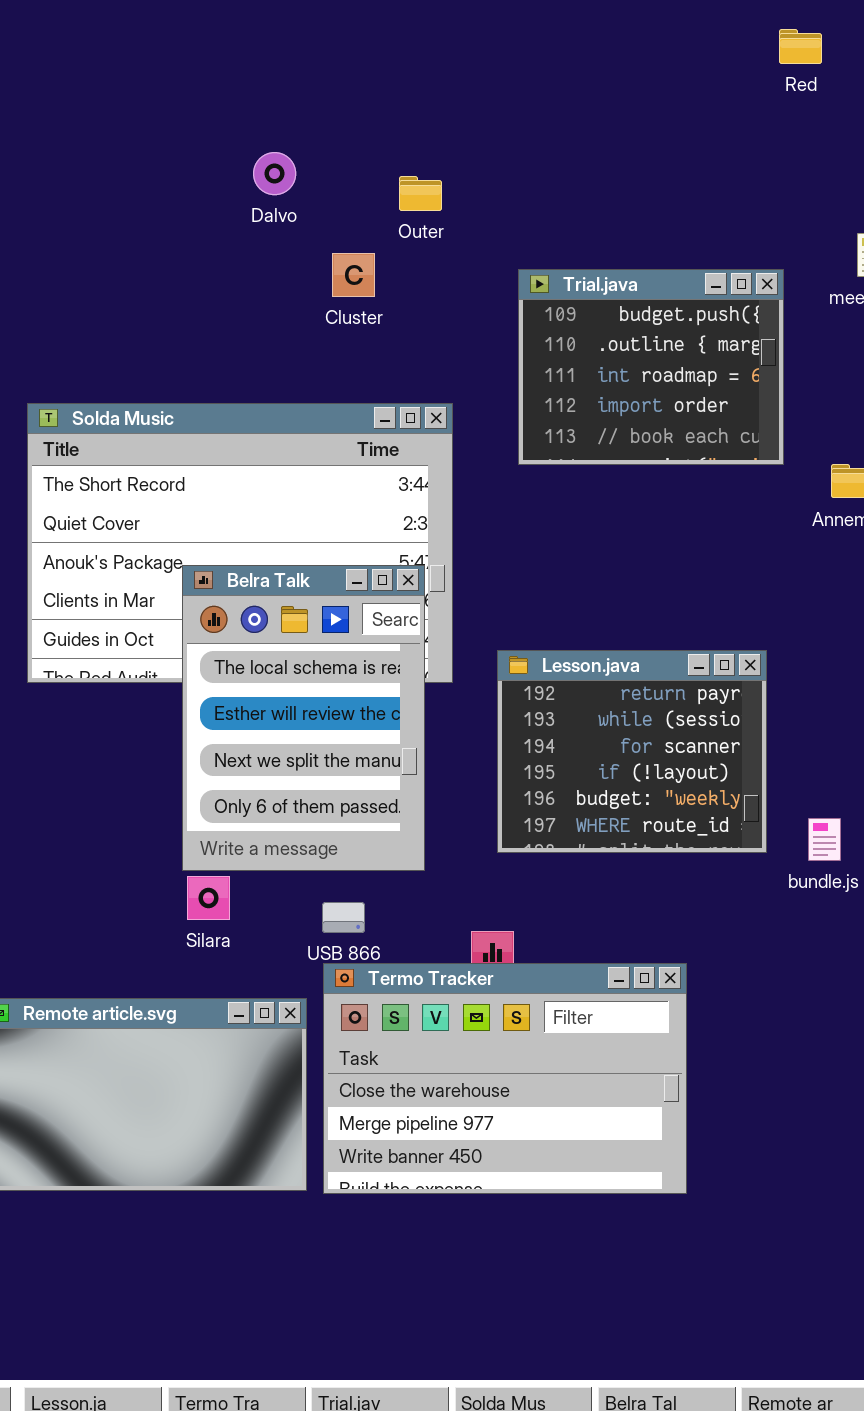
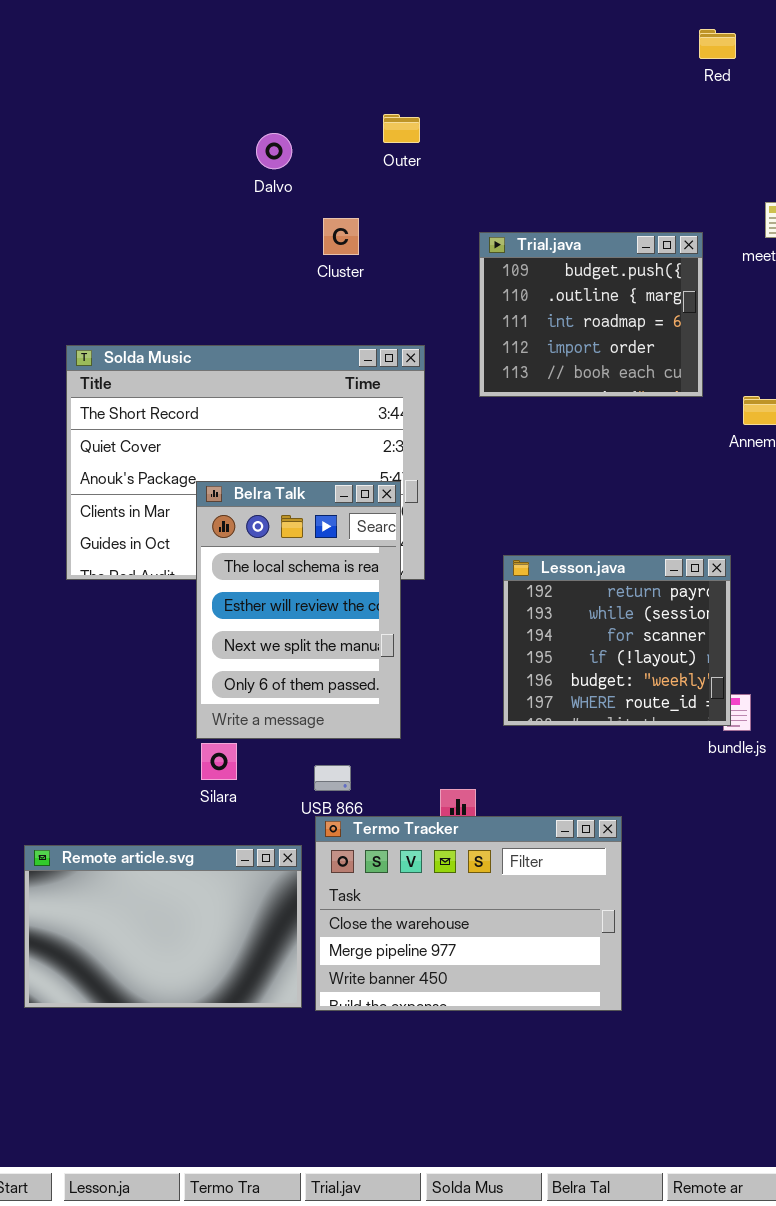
Outer: [399,176,442,211] -> [383,114,420,143], moved
Lesson.java: [497,650,767,853] -> [503,555,731,726], moved

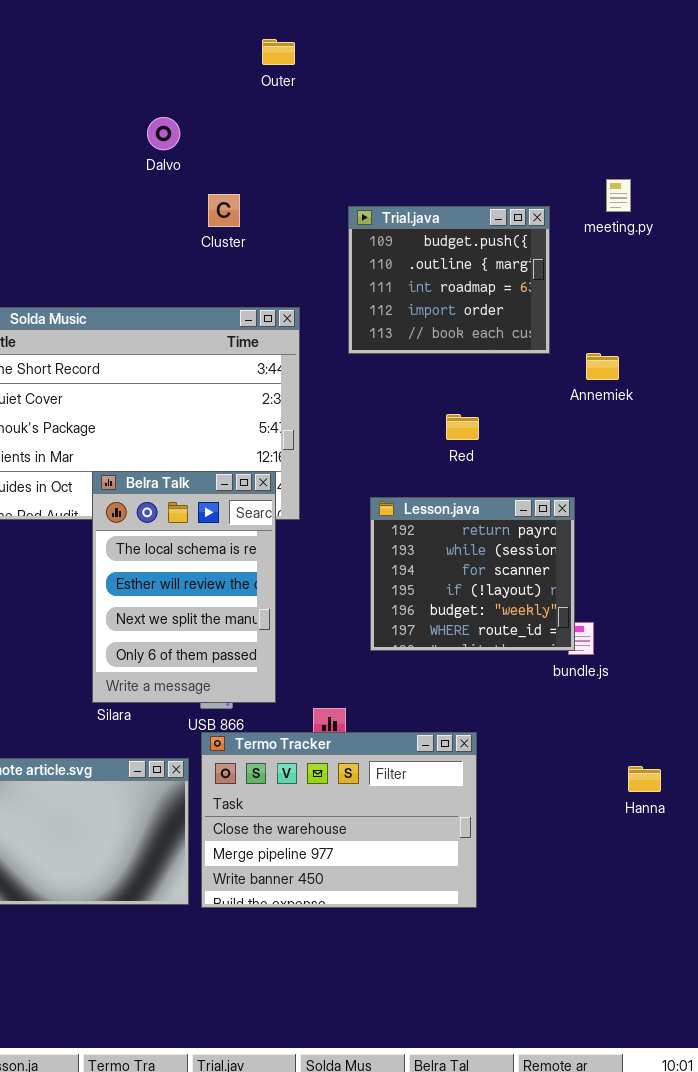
Red: [699,29,736,59] -> [446,414,479,440], moved
Outer: [383,114,420,143] -> [262,39,295,65], moved
Belra Talk: [196,481,401,739] -> [92,471,276,703], moved

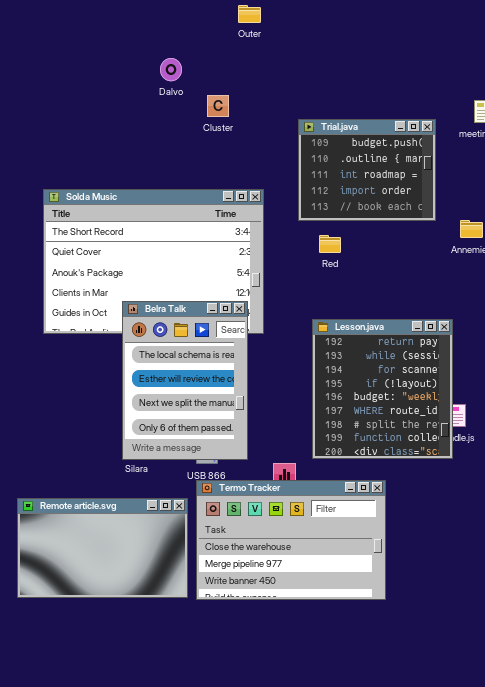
Cluster: [208,194,240,227] -> [207,95,229,117], moved
Red: [446,414,479,440] -> [319,235,341,253], moved
Lesson.java: [370,497,575,651] -> [312,319,453,459], resized

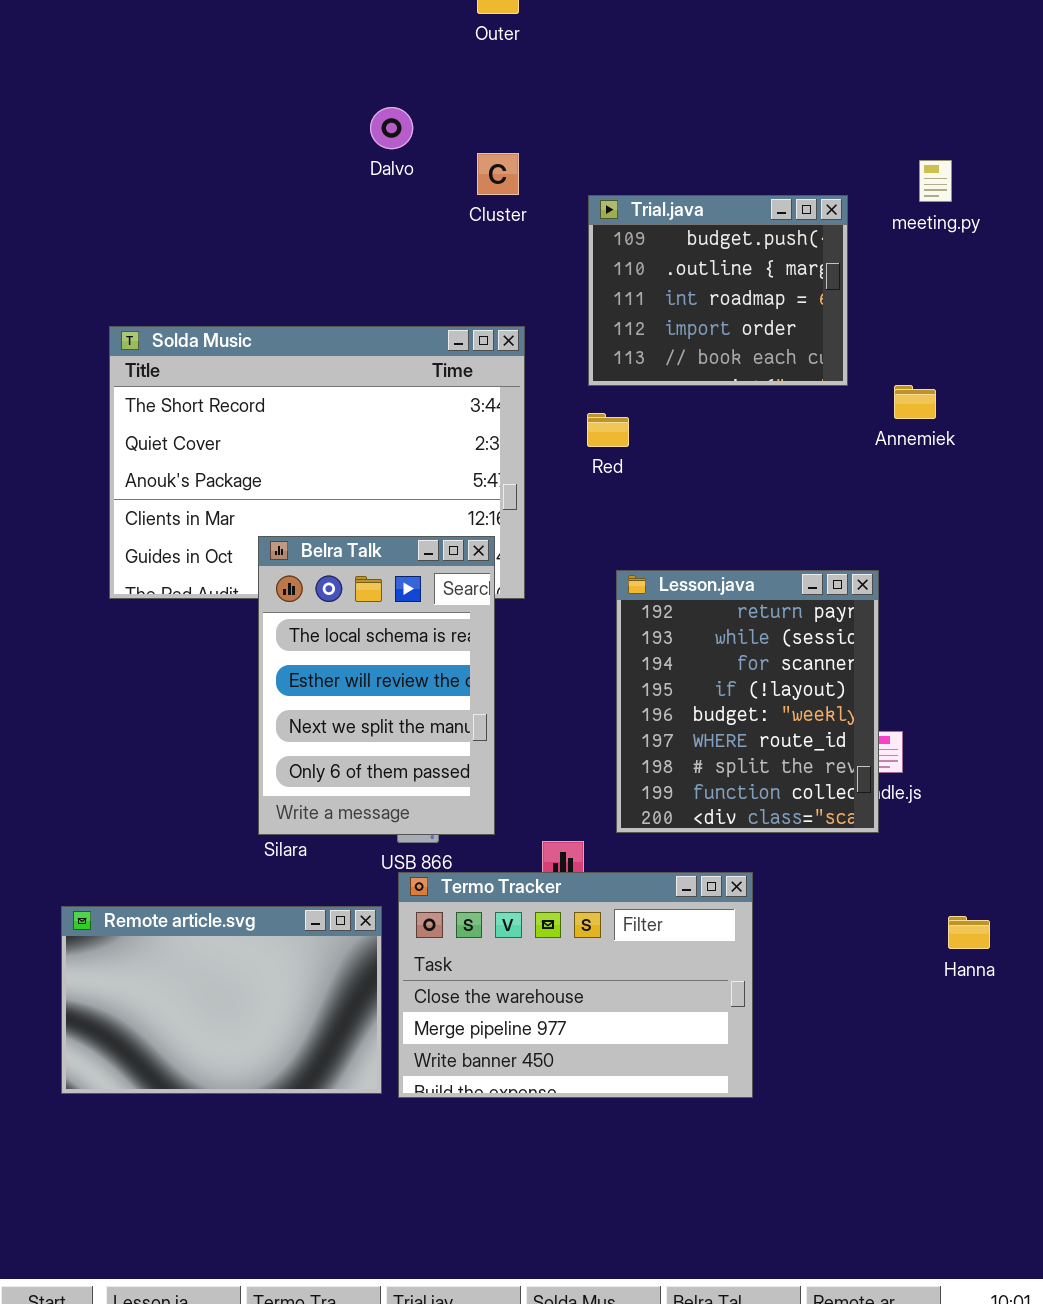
Dalvo: [160,58,182,81] -> [370,107,413,149], moved
Cluster: [207,95,229,117] -> [477,153,519,195], moved
Red: [319,235,341,253] -> [587,413,629,447], moved

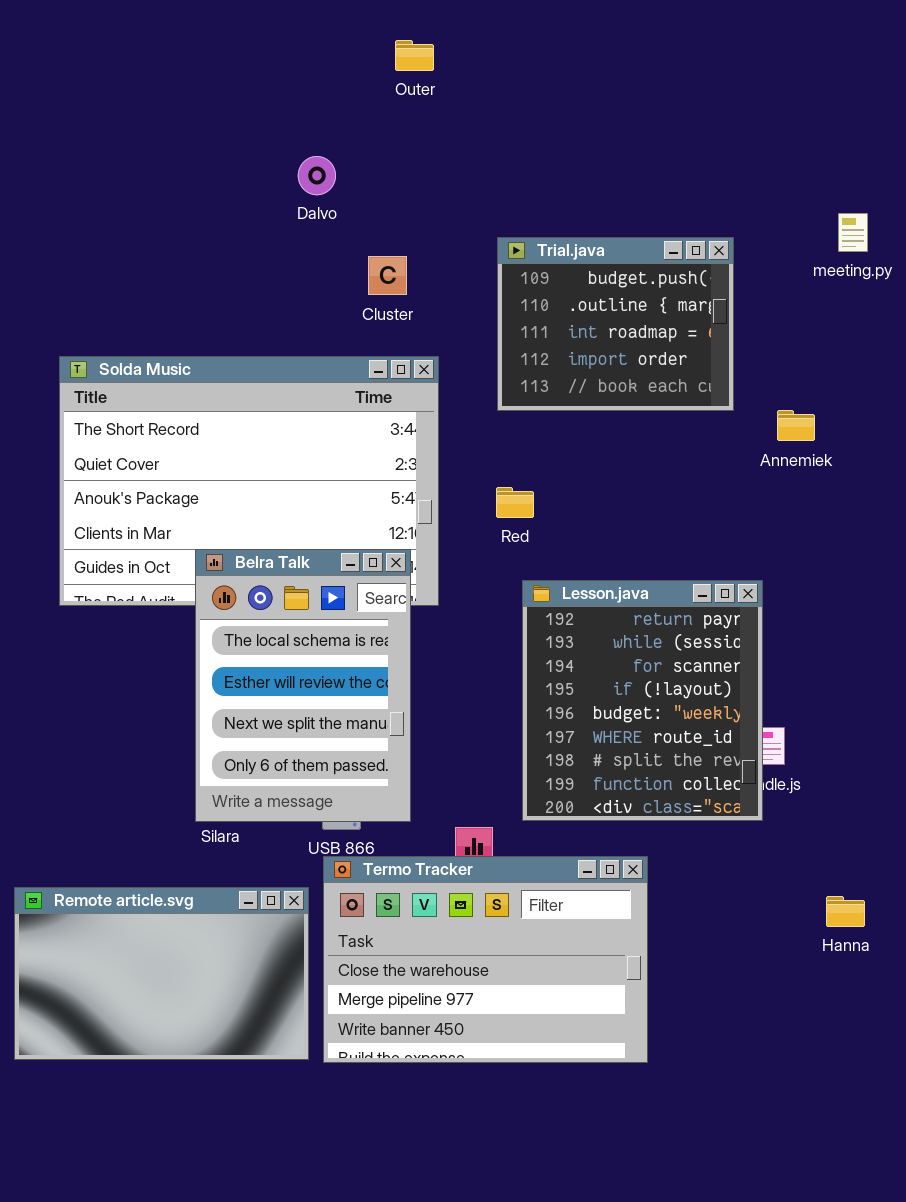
Cluster: [477,153,519,195] -> [368,256,407,295], moved
meeting.py: [919,160,952,202] -> [838,213,868,252], moved
Red: [587,413,629,447] -> [496,487,534,518], moved

